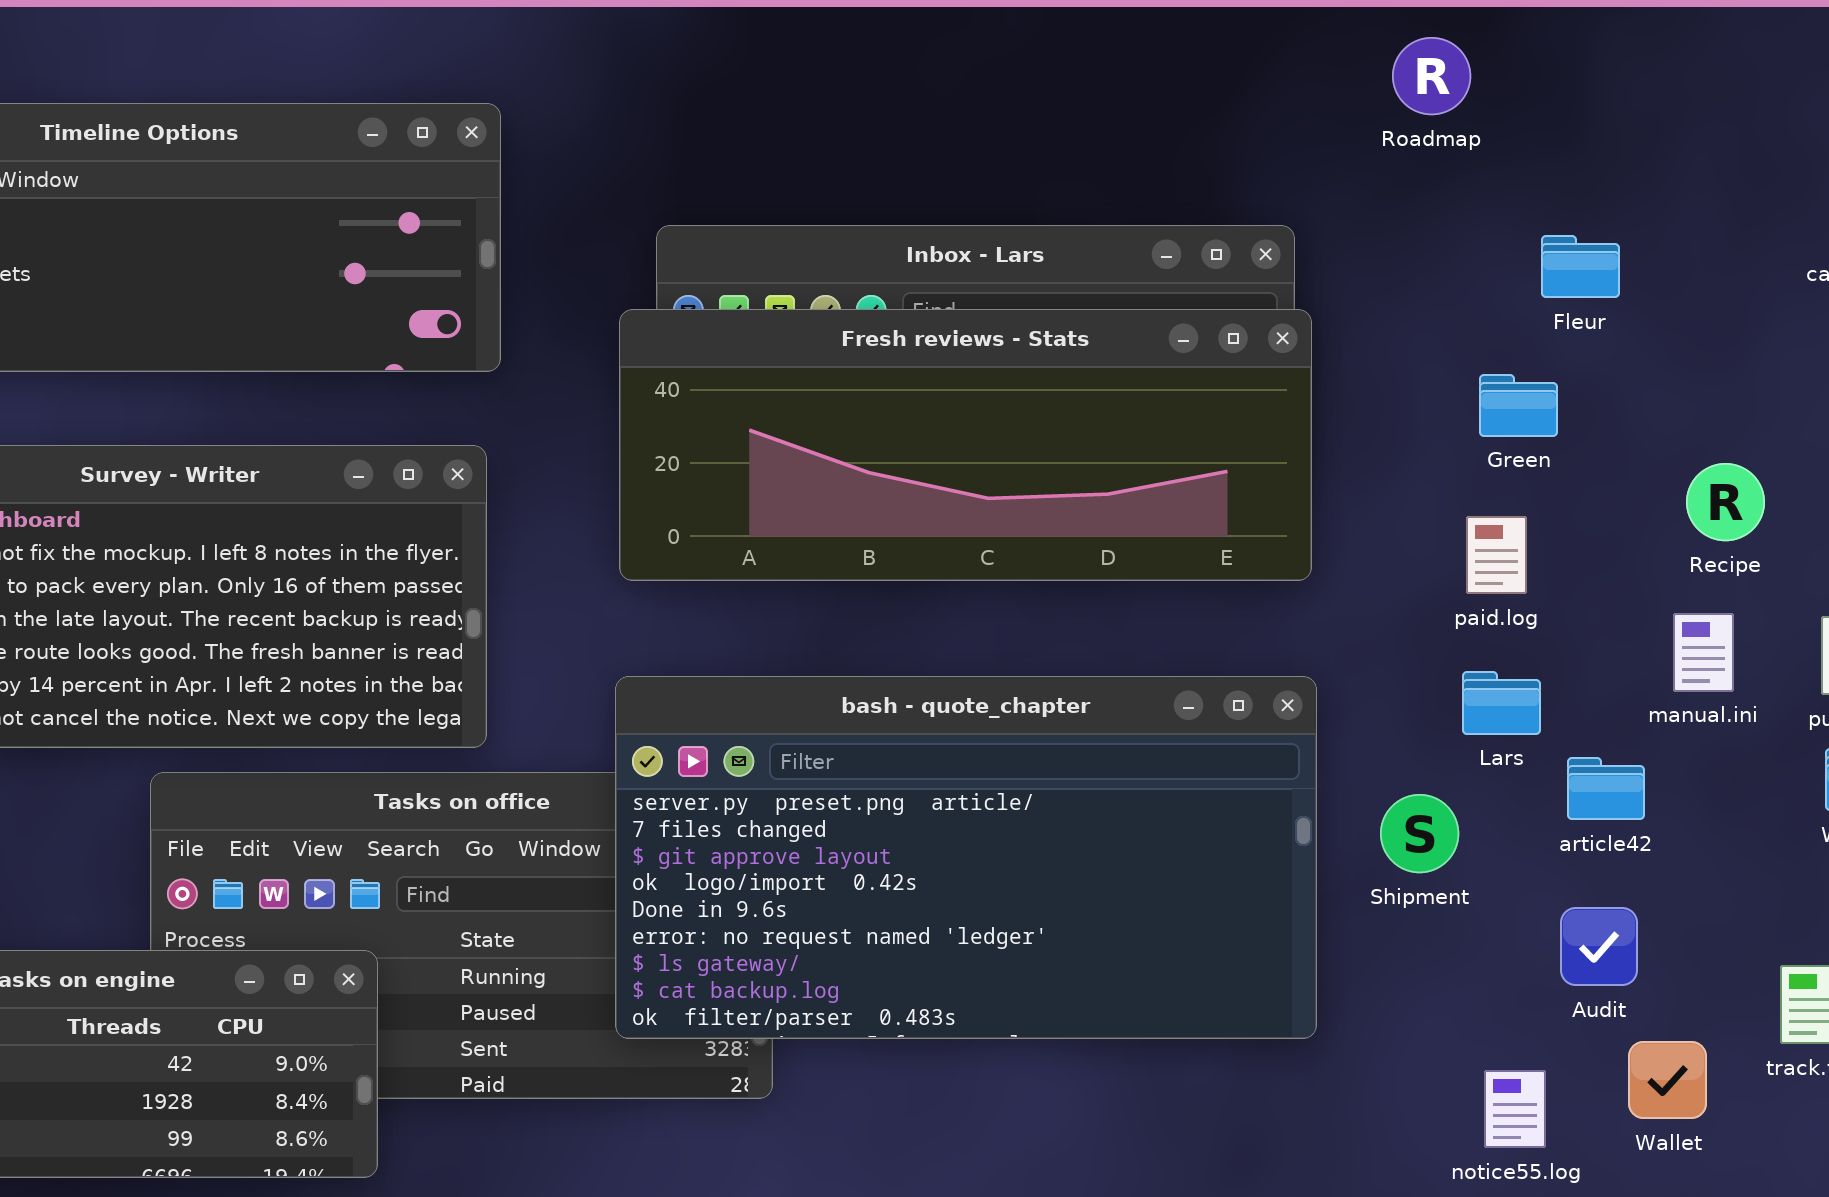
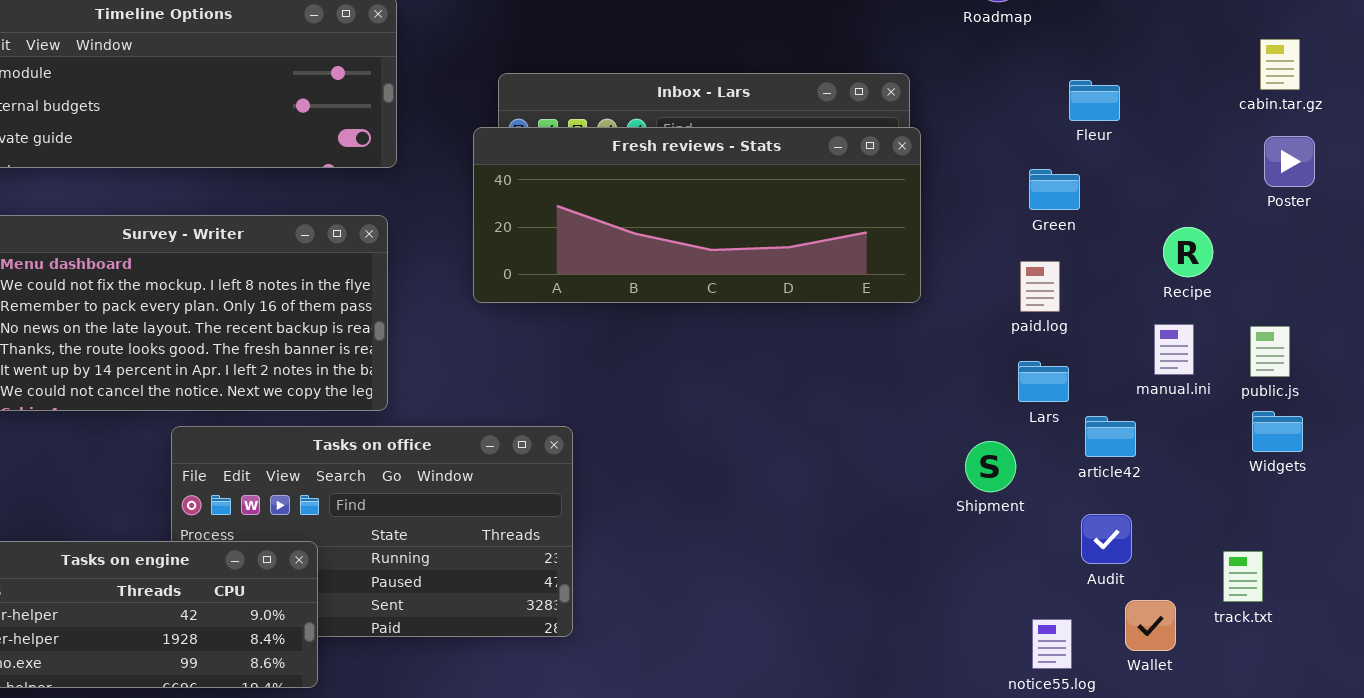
bash - quote_chapter: [615,676,1317,1039] -> none, closed

